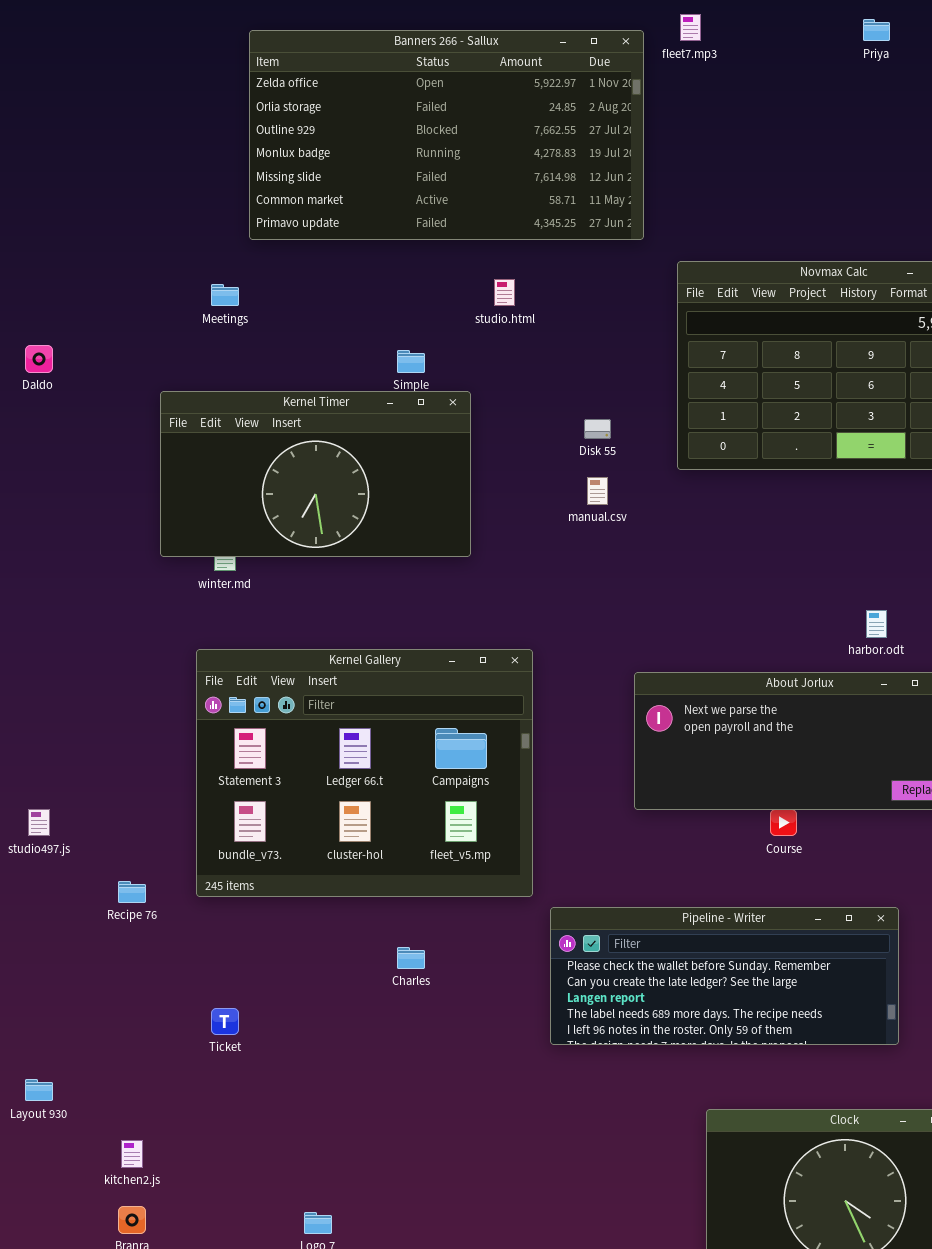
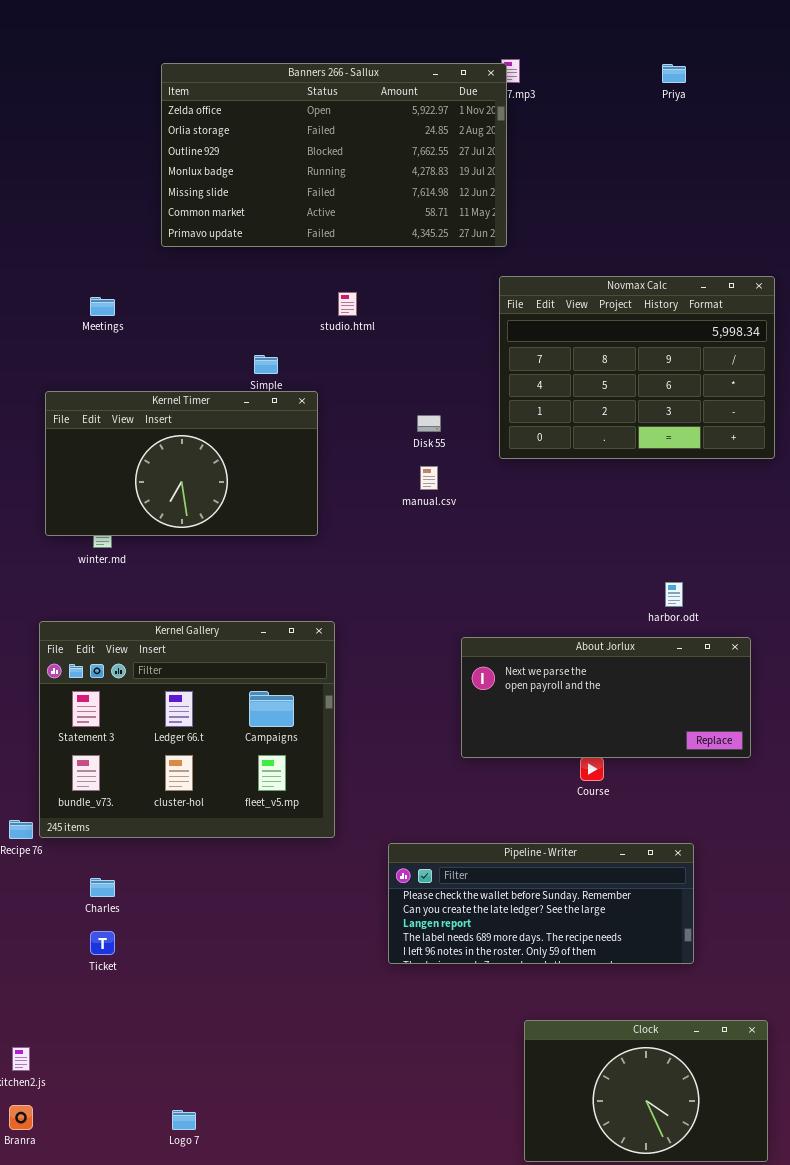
Banners 266 - Sallux: [249,30,644,240] -> [161,63,507,247], moved
Kernel Gallery: [196,649,533,897] -> [39,621,335,838], moved
Charles: [397,947,425,969] -> [90,878,115,897], moved

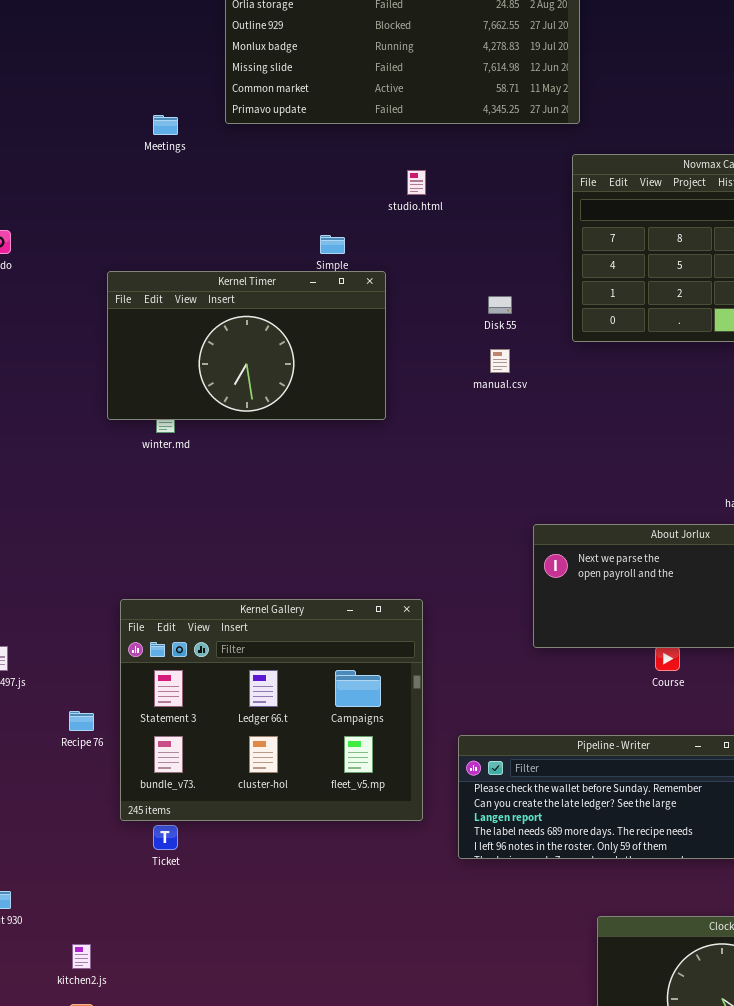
Meetings: [90,297,115,316] -> [153,115,178,135], moved
Kernel Gallery: [39,621,335,838] -> [120,599,423,821], moved

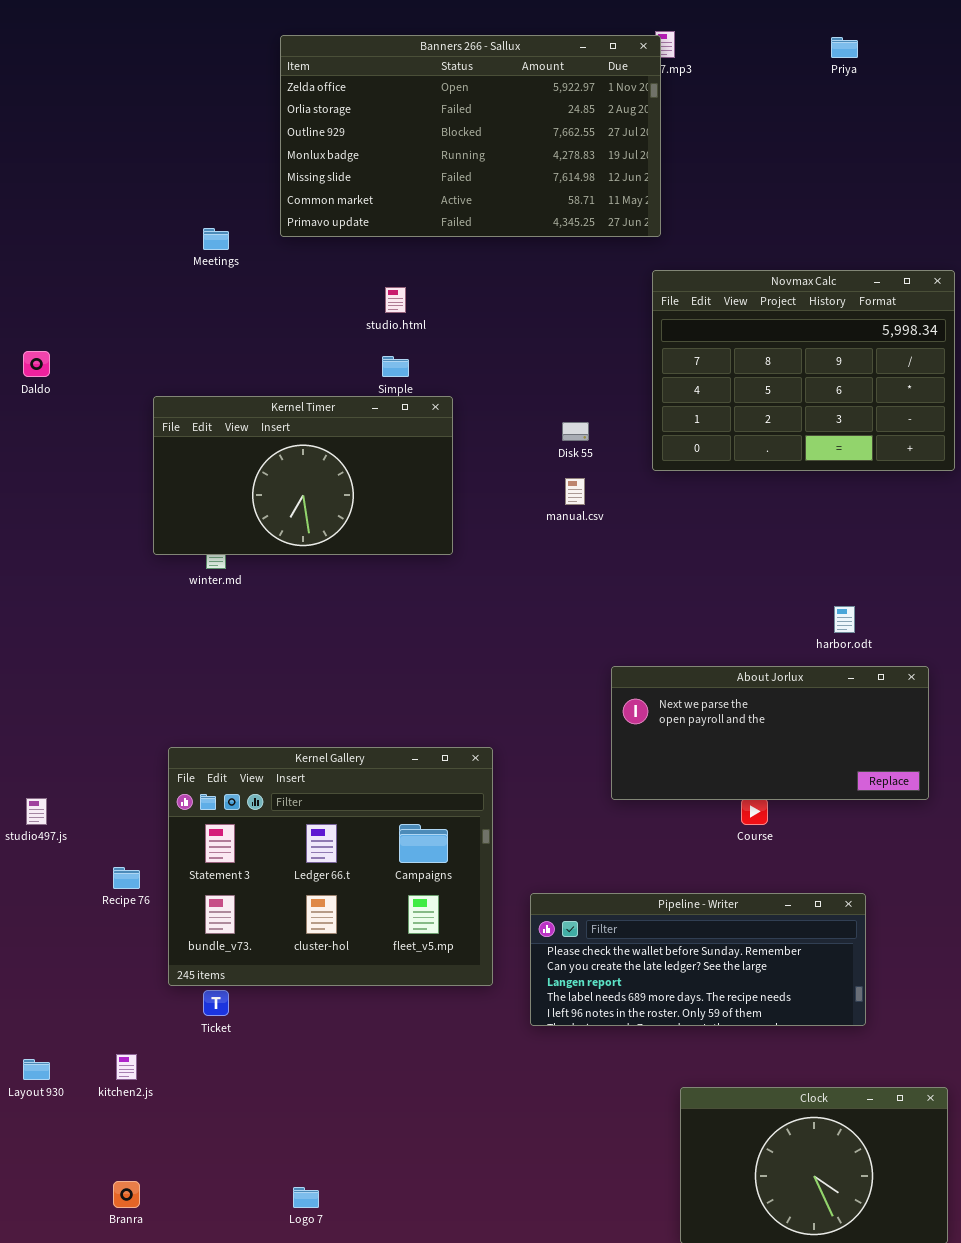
studio.html: [407,170,426,195] -> [385,287,406,313], moved
kitchen2.js: [72,944,91,969] -> [116,1054,137,1080], moved

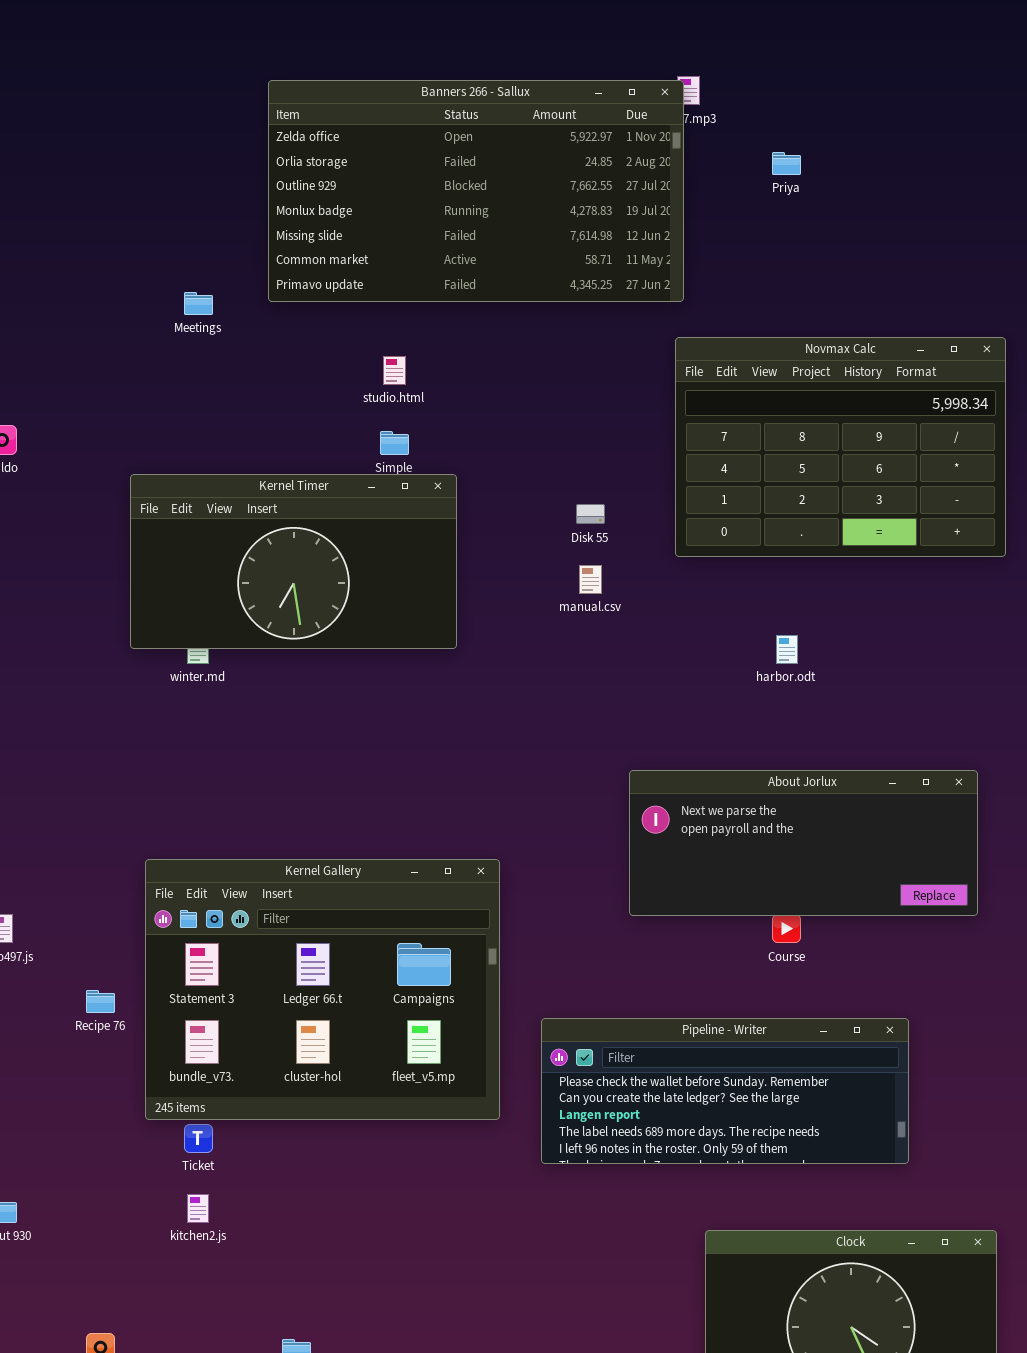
Priya: [831,37,858,58] -> [772,152,801,175], moved
harbor.odt: [834,606,855,633] -> [776,635,798,664], moved
kitchen2.js: [116,1054,137,1080] -> [187,1194,209,1223], moved

